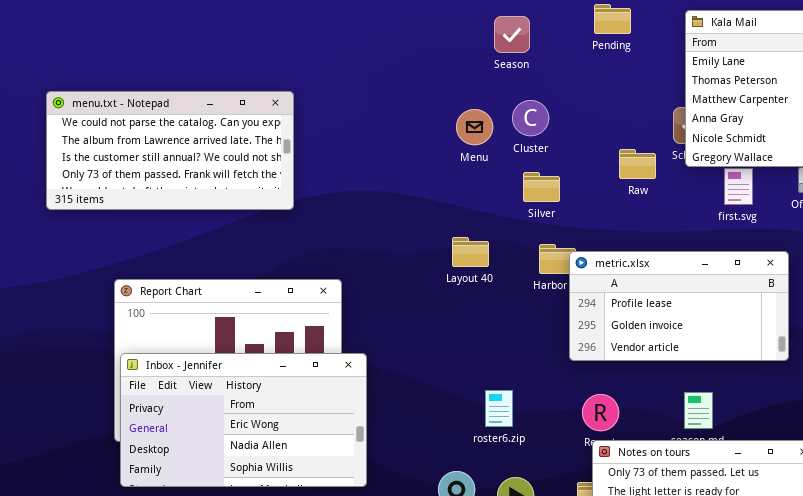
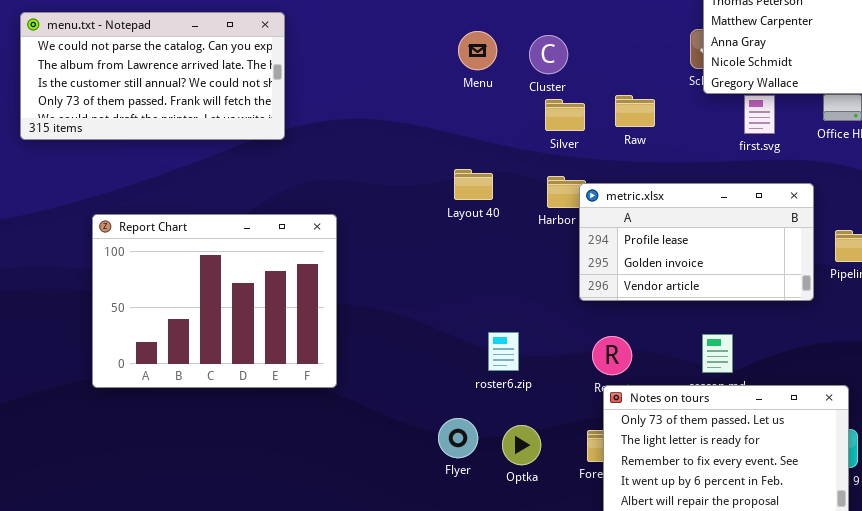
Cluster: [512,100,549,136] -> [529,35,568,74], moved
Raw: [619,149,656,179] -> [615,95,655,127], moved
Silver: [523,172,560,202] -> [545,99,585,131], moved
Inbox - Jennifer: [120,353,367,487] -> none, closed

